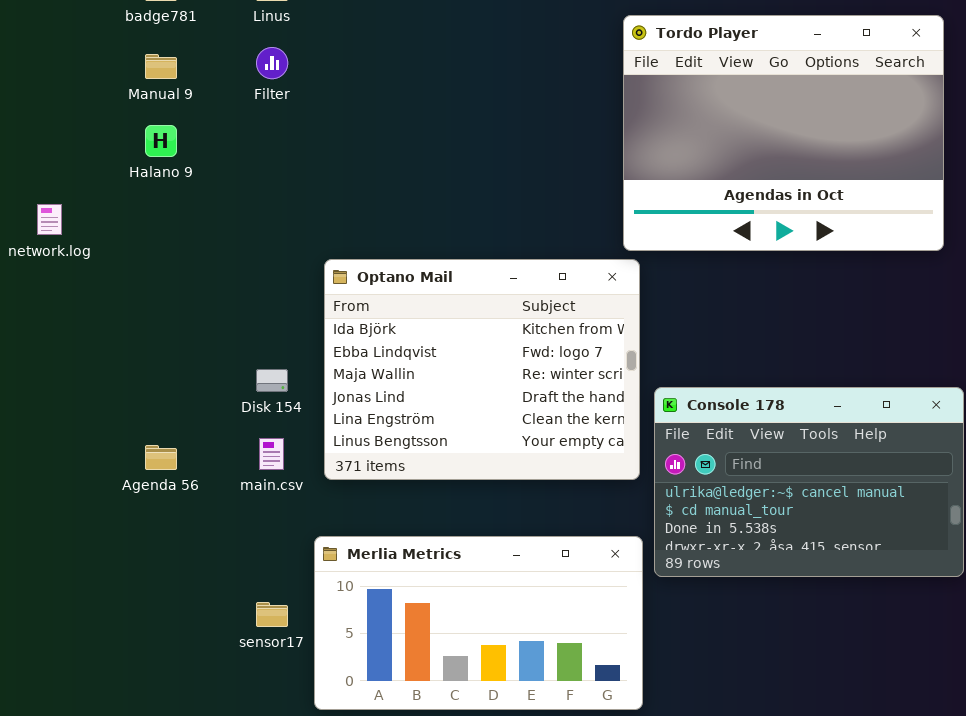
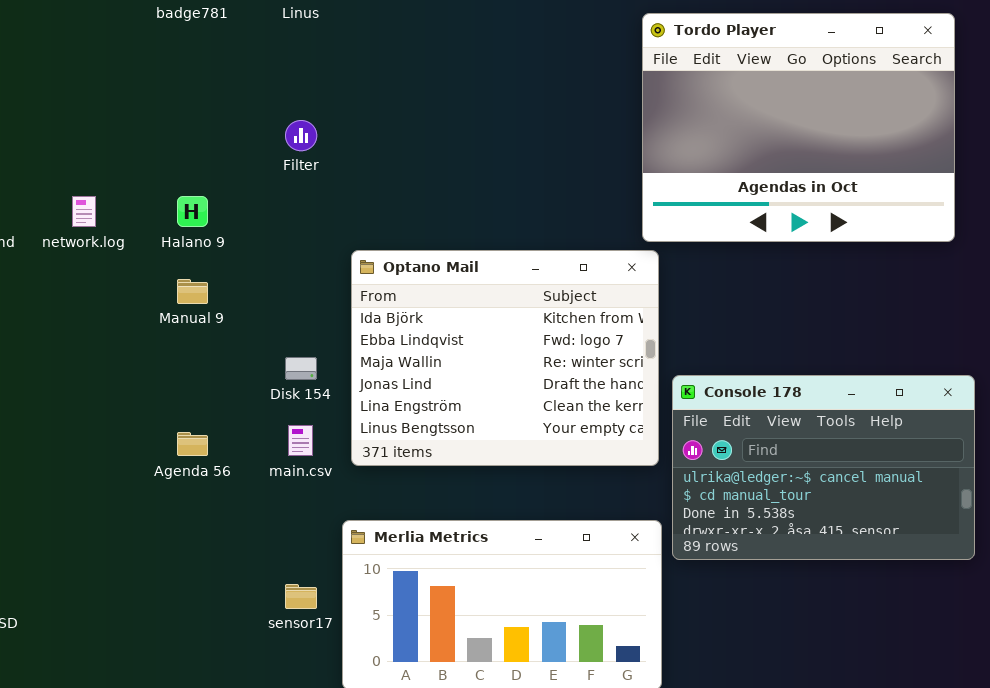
Filter: [256,47,288,79] -> [285,120,317,151], moved
Manual 9: [145,54,177,79] -> [177,279,208,304], moved
Halano 9: [145,125,177,157] -> [177,196,208,227], moved

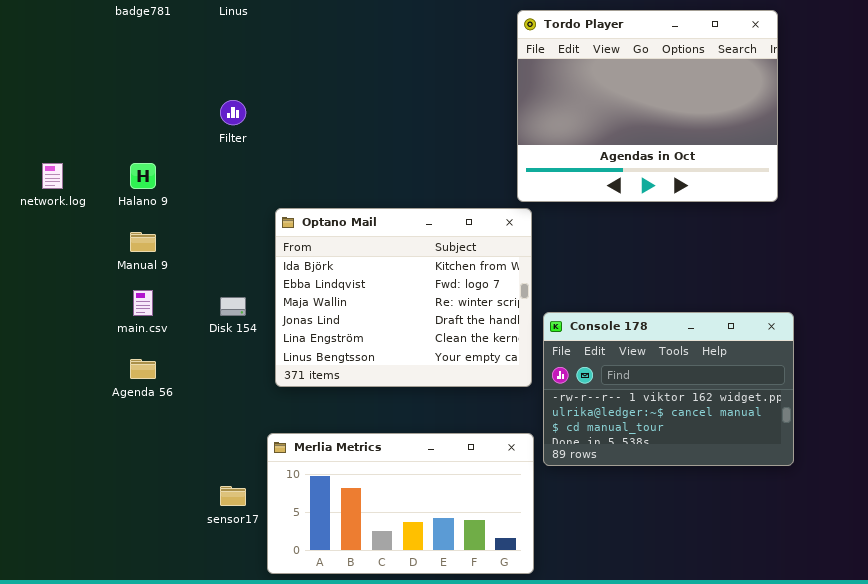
Console 178: [672,375,975,560] -> [543,312,794,466], scrolled up 1 row
main.csv: [288,425,313,456] -> [133,290,153,316], moved

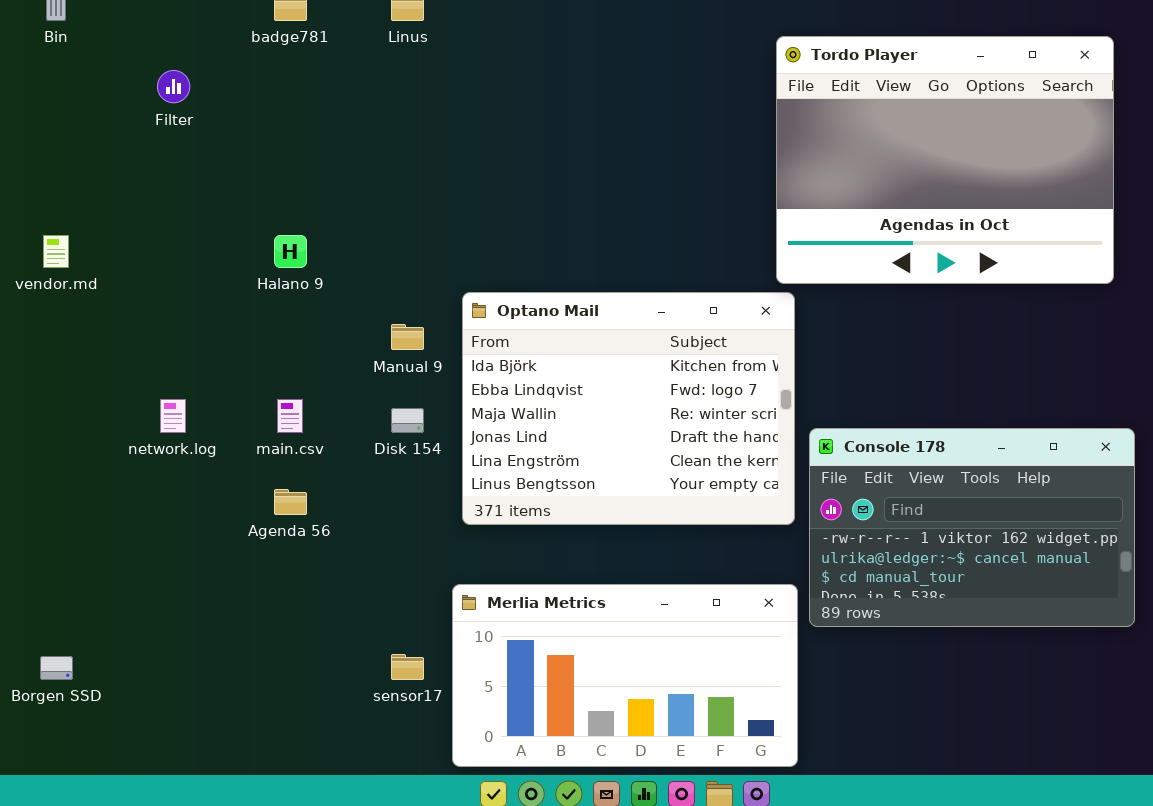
Filter: [220,100,246,125] -> [157,70,190,103], moved
network.log: [42,163,63,189] -> [160,399,186,433], moved
Manual 9: [130,232,156,252] -> [391,324,424,350], moved

